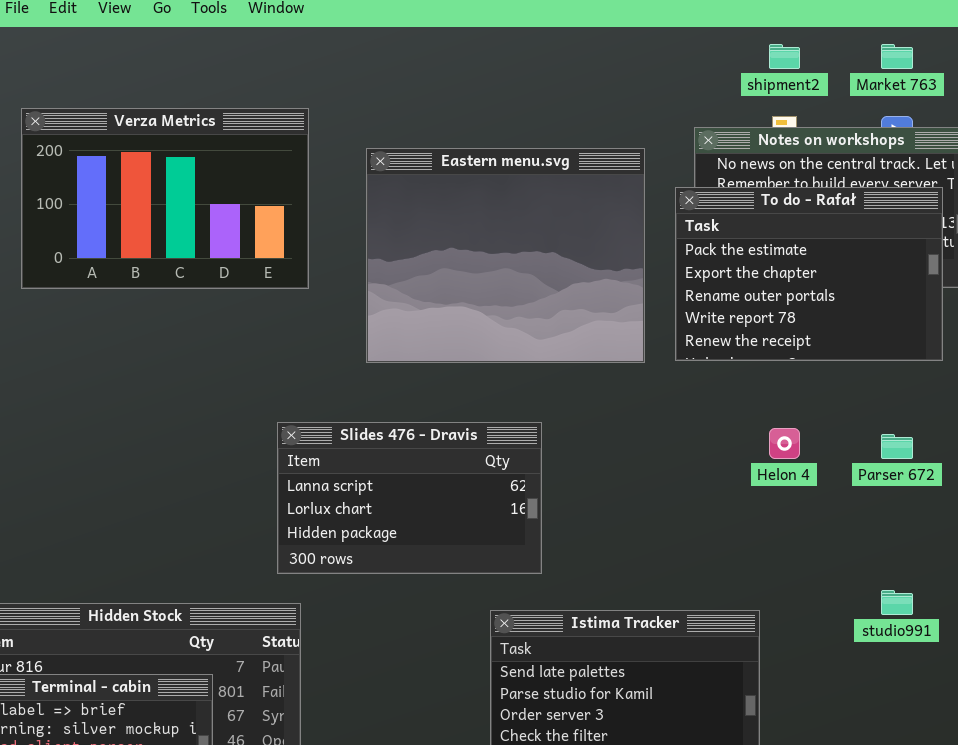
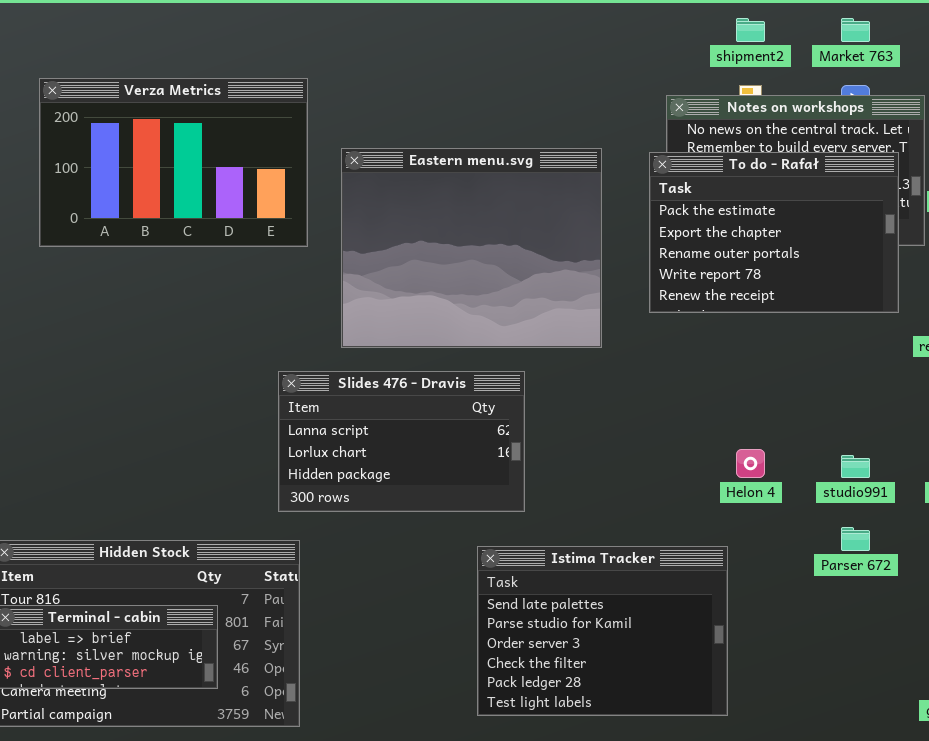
Eastern menu.svg: [366,148,645,363] -> [341,148,602,348], moved
Helon 4: [769,428,800,459] -> [736,449,765,478], moved
Parser 672: [881,434,913,459] -> [841,527,870,551], moved
studio991: [881,590,913,615] -> [841,455,870,478], moved

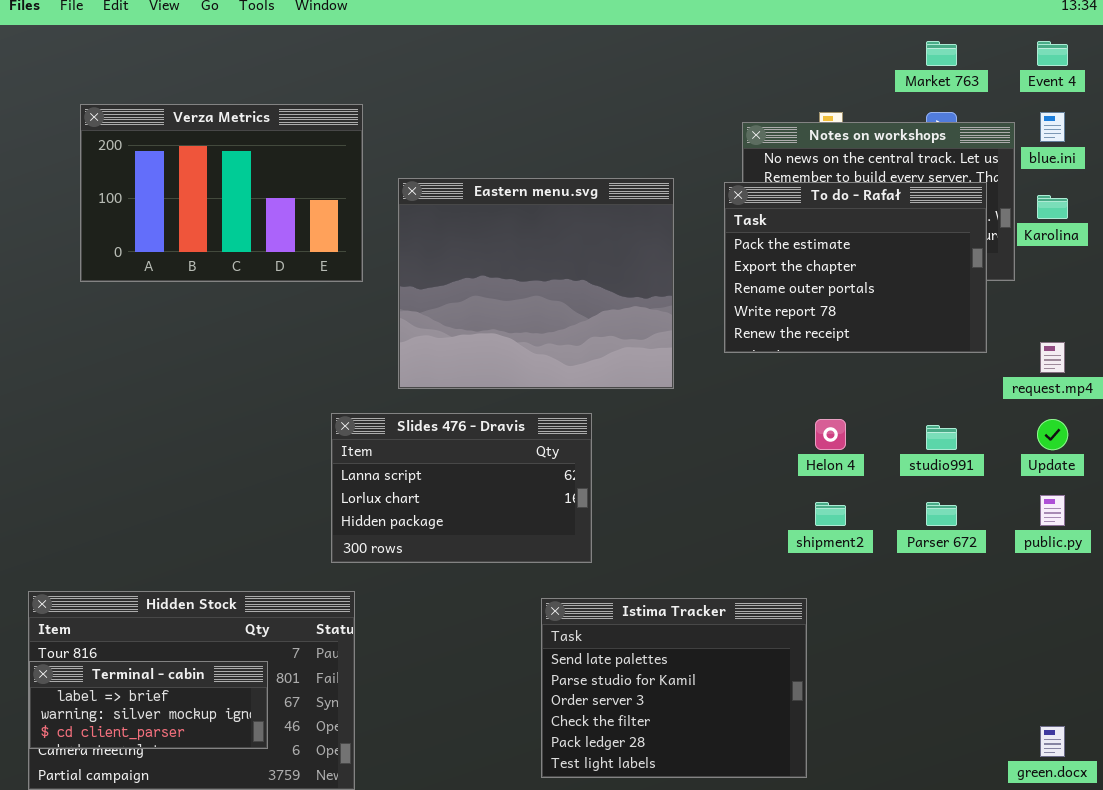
shipment2: [736,18,765,42] -> [815,502,846,526], moved
Helon 4: [736,449,765,478] -> [815,419,846,450], moved
studio991: [841,455,870,478] -> [926,425,957,450], moved
Parser 672: [841,527,870,551] -> [926,502,957,526], moved

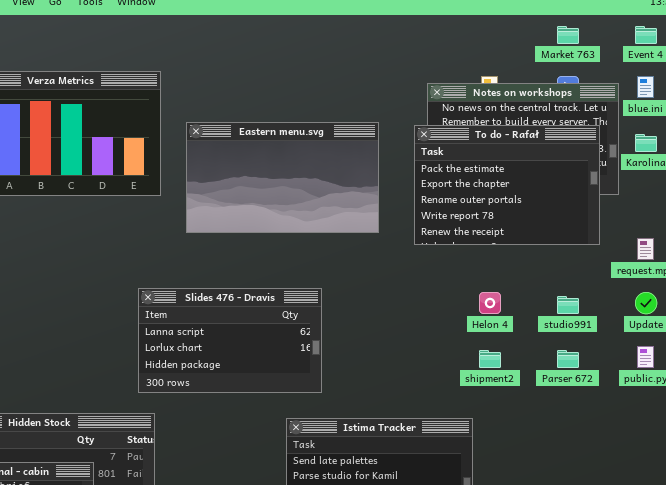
Eastern menu.svg: [398,178,674,389] -> [186,122,379,233], resized

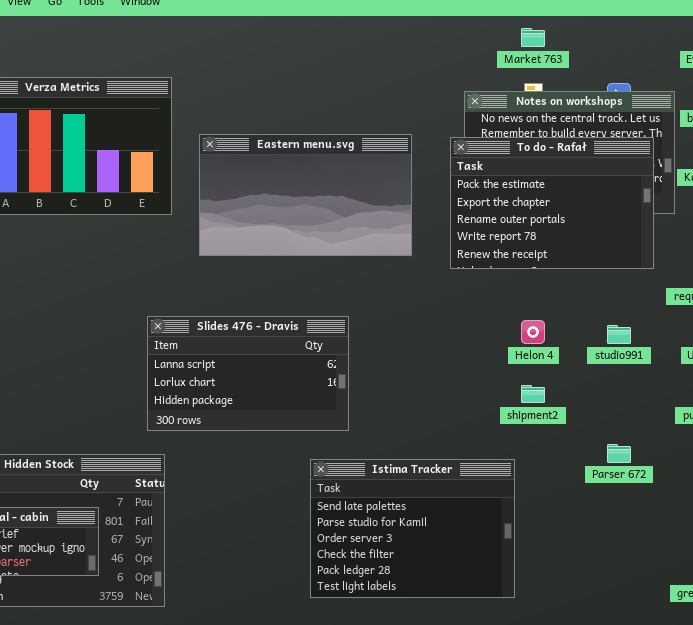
Market 763: [557,26,579,44] -> [521,28,545,47], moved
Parser 672: [557,350,579,368] -> [607,444,631,463], moved

